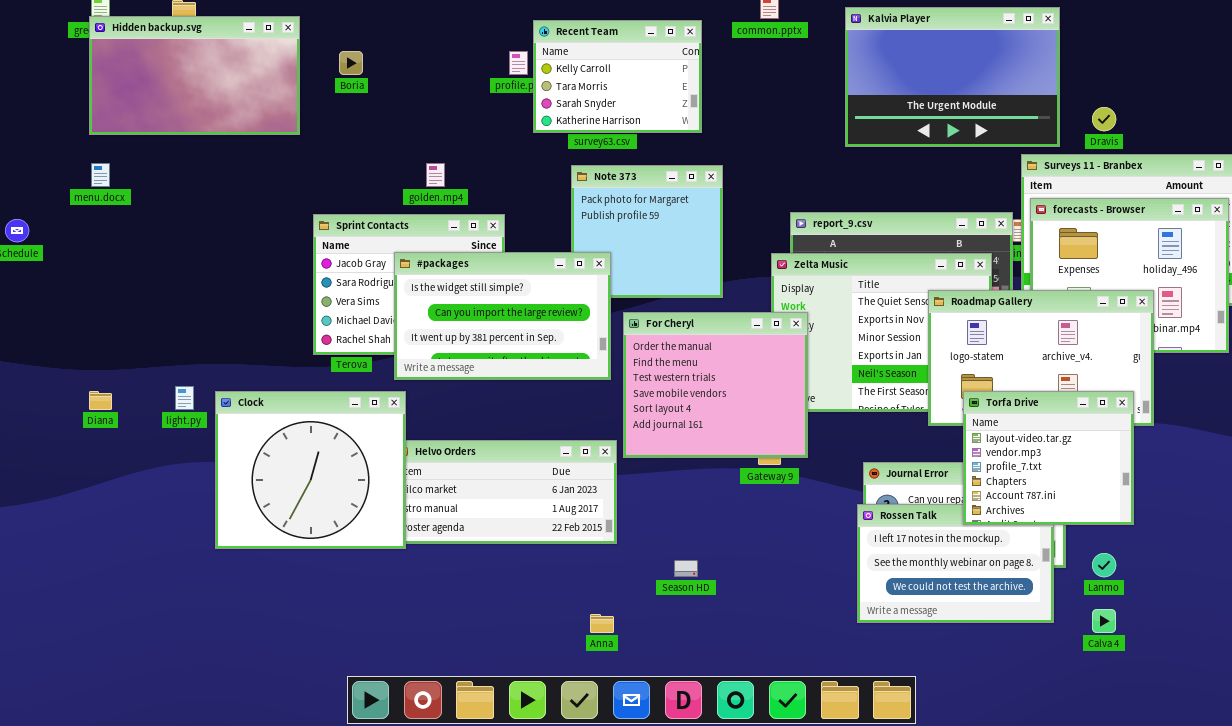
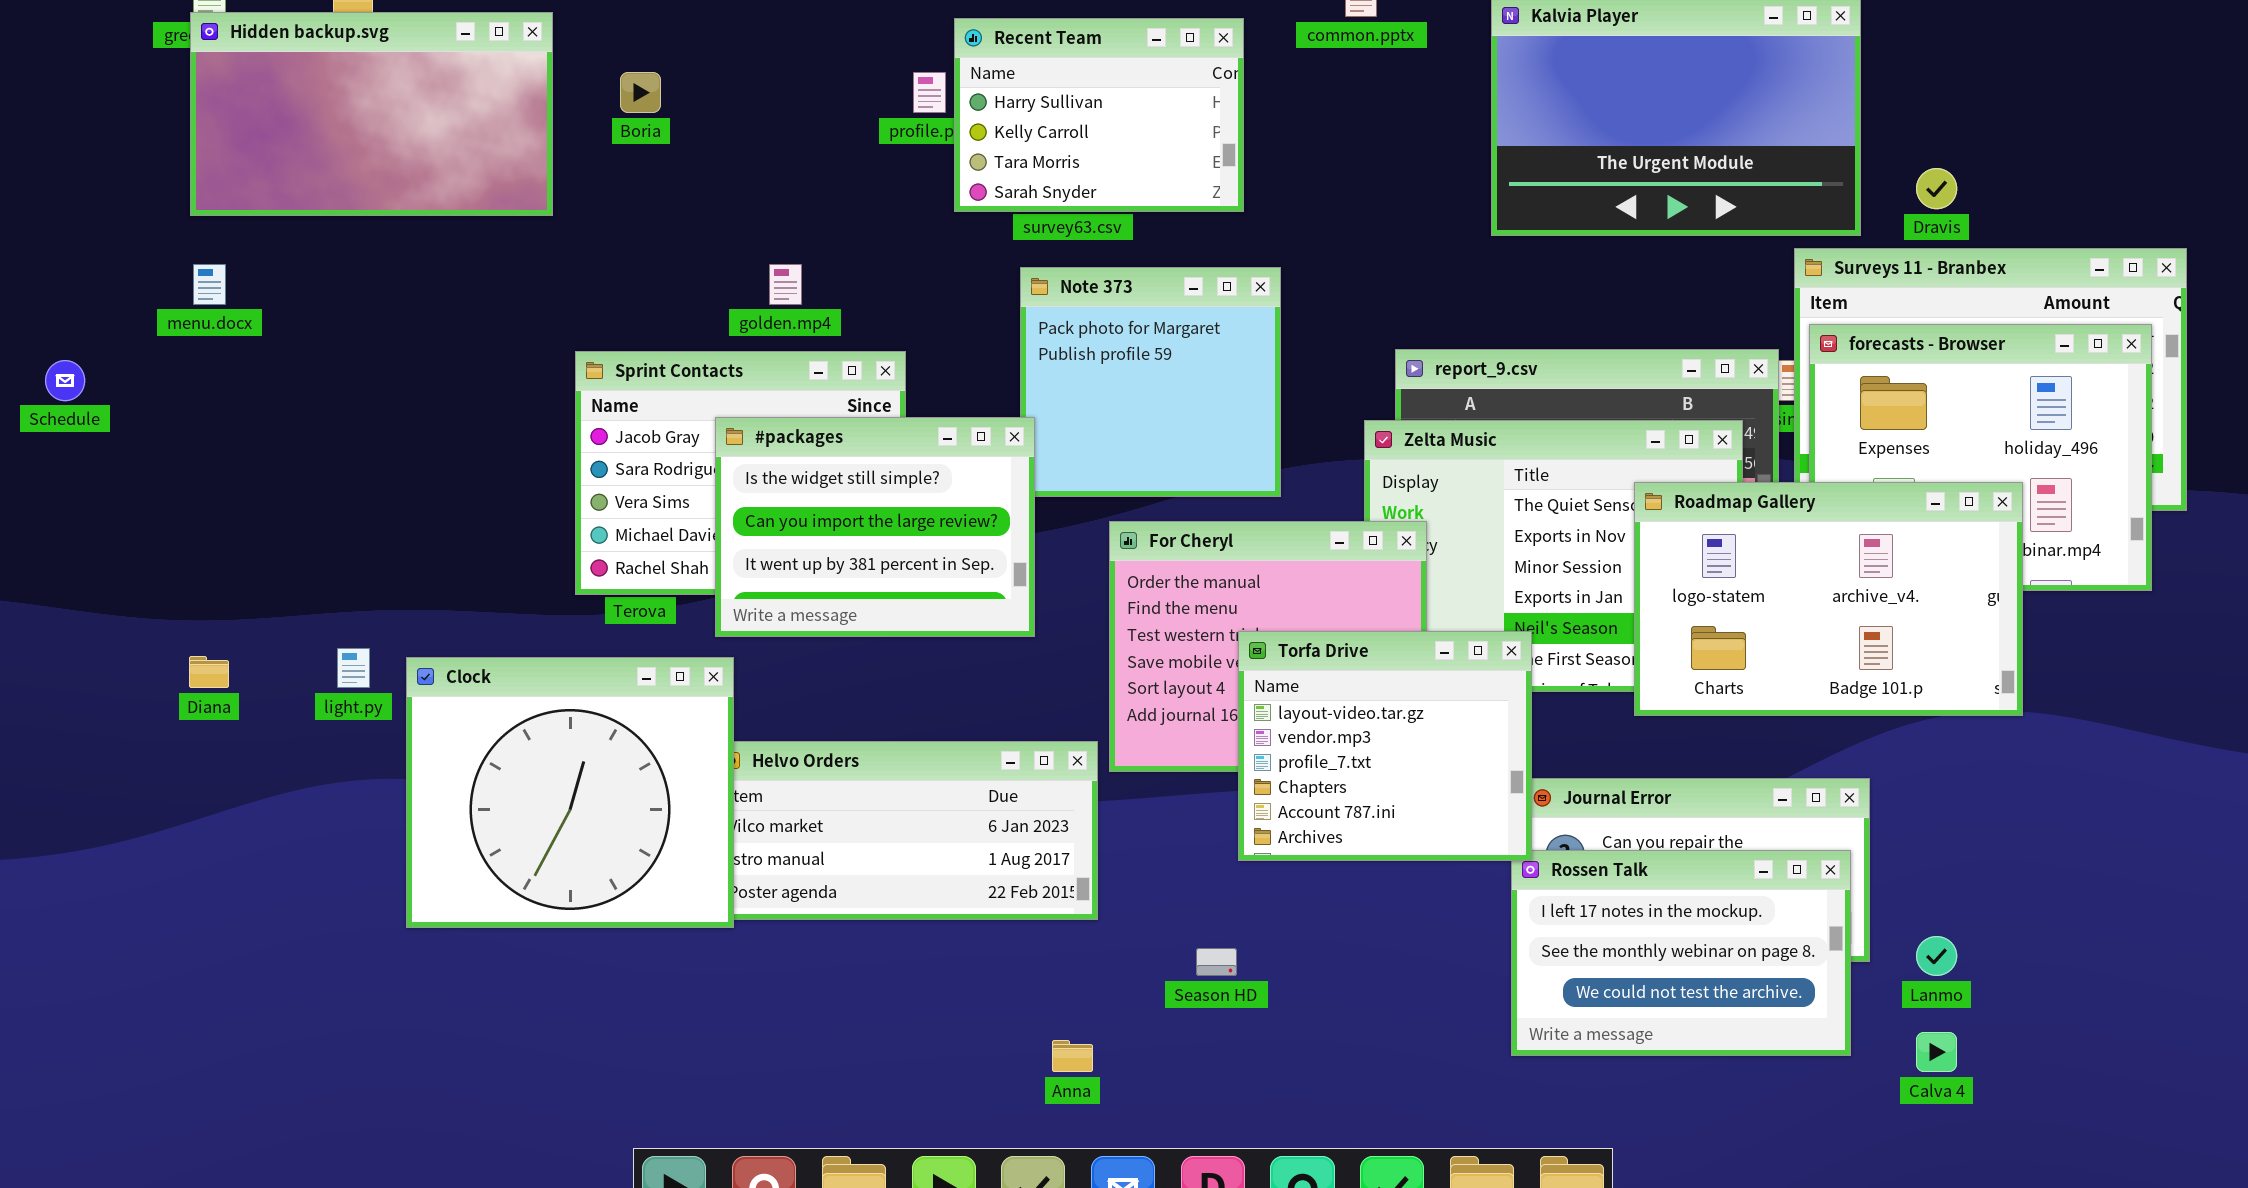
Recent Team: [533,20,702,133] -> [954,18,1244,212], scrolled up 1 row
#packages: [394,252,611,380] -> [715,417,1035,637], resized
Torfa Drive: [963,391,1134,525] -> [1238,631,1532,861], moved

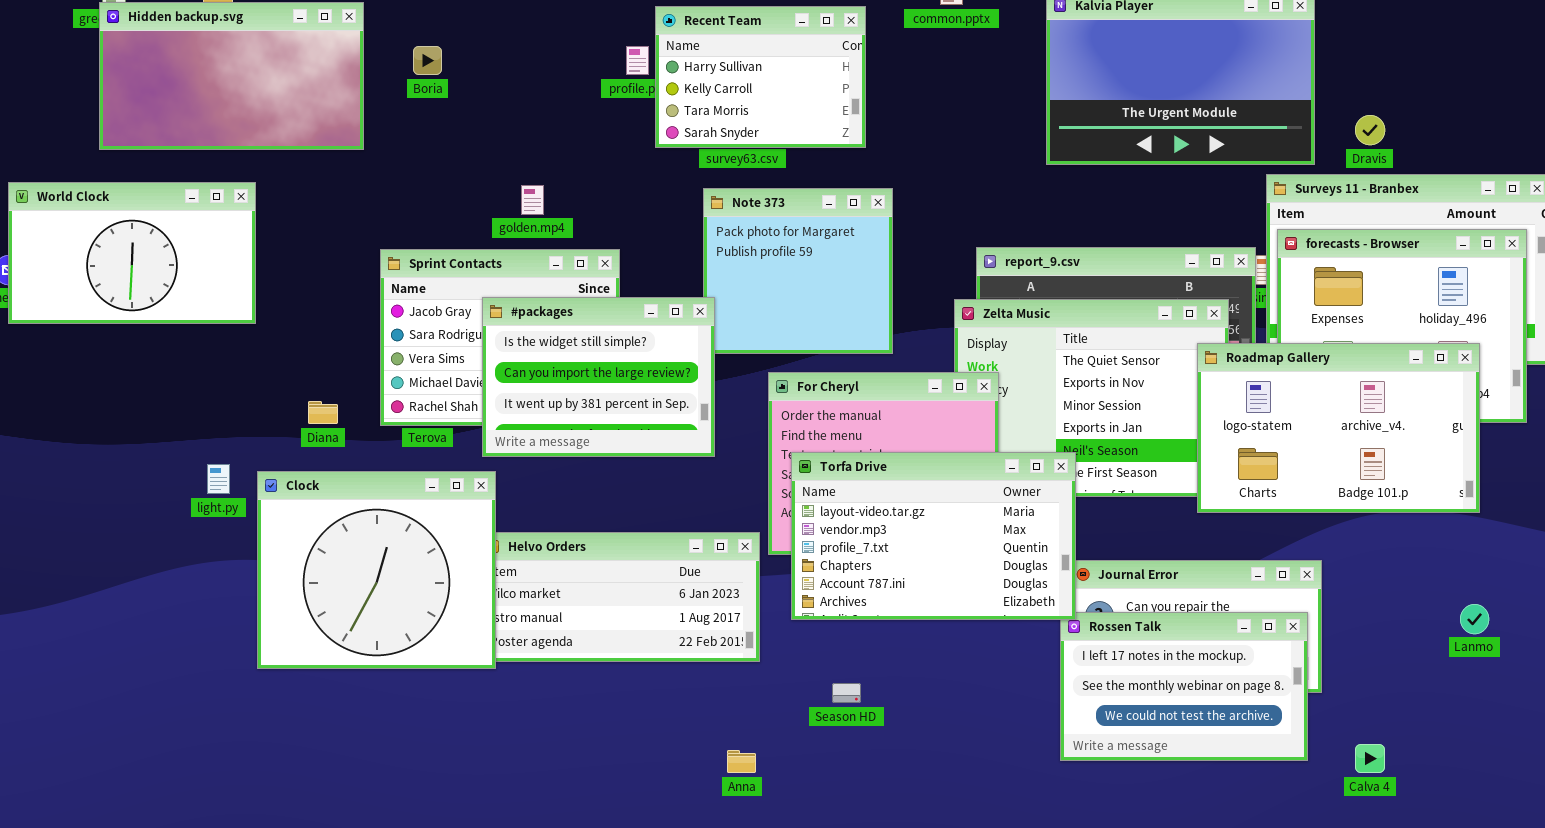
World Clock: none -> [8,182,256,324], opened
Roadmap Gallery: [1634,482,2023,716] -> [1197,343,1480,513], moved
Torfa Drive: [1238,631,1532,861] -> [791,452,1076,620], resized
Diana: [189,656,229,688] -> [308,401,338,424], moved
Lanmo: [1916,936,1957,976] -> [1460,604,1489,634], moved

